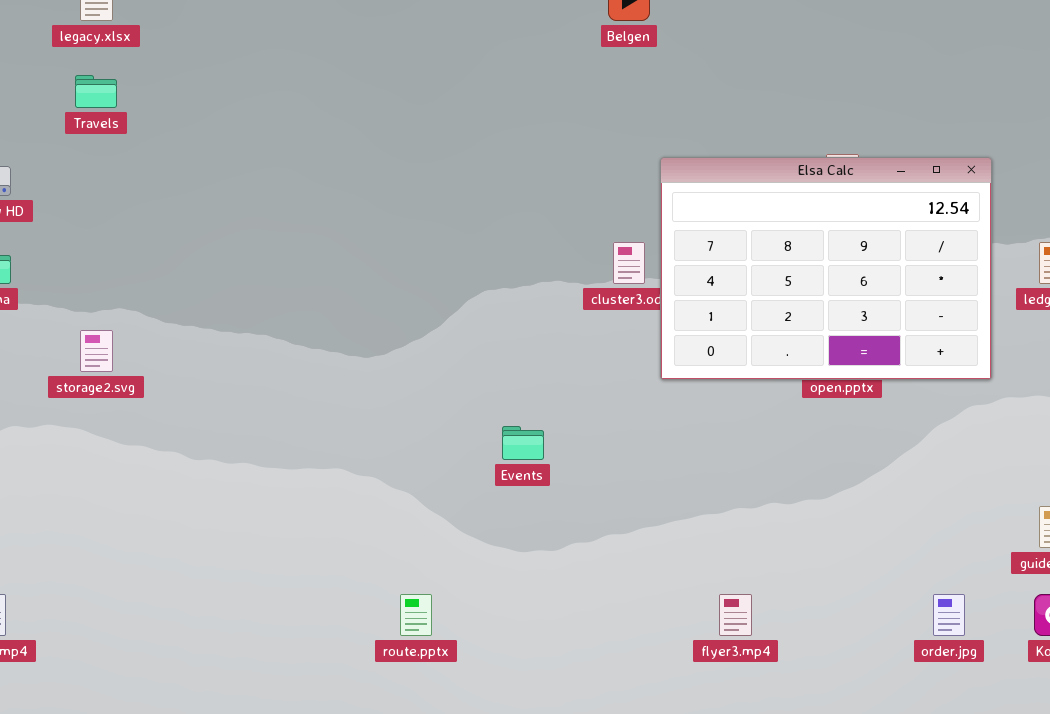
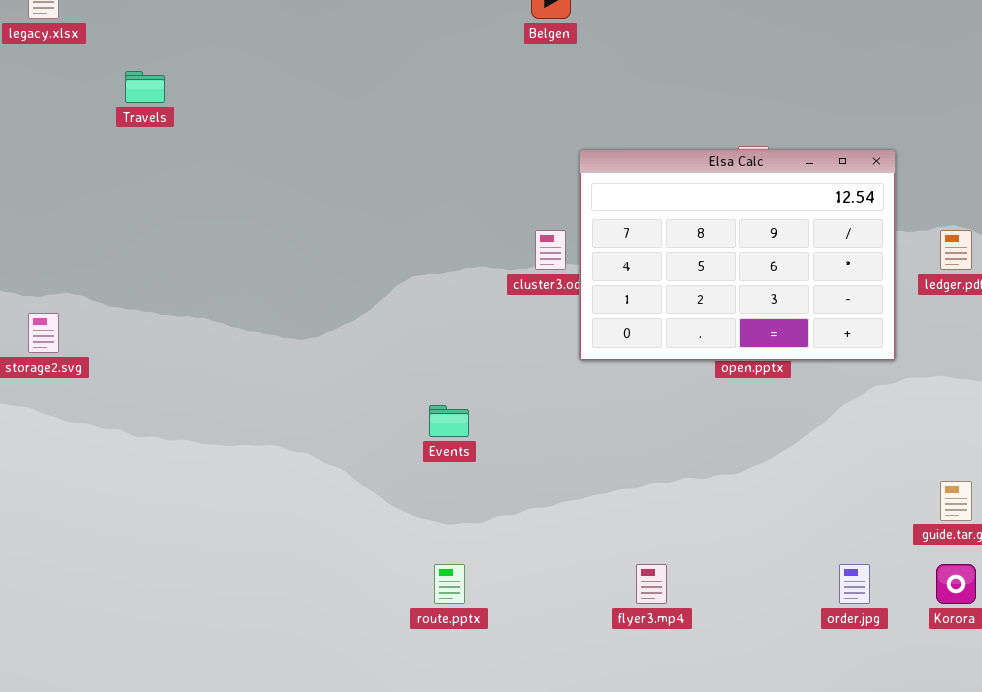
Travels: [75,75,117,108] -> [125,71,165,103], moved
route.pptx: [400,594,432,636] -> [434,564,465,604], moved

